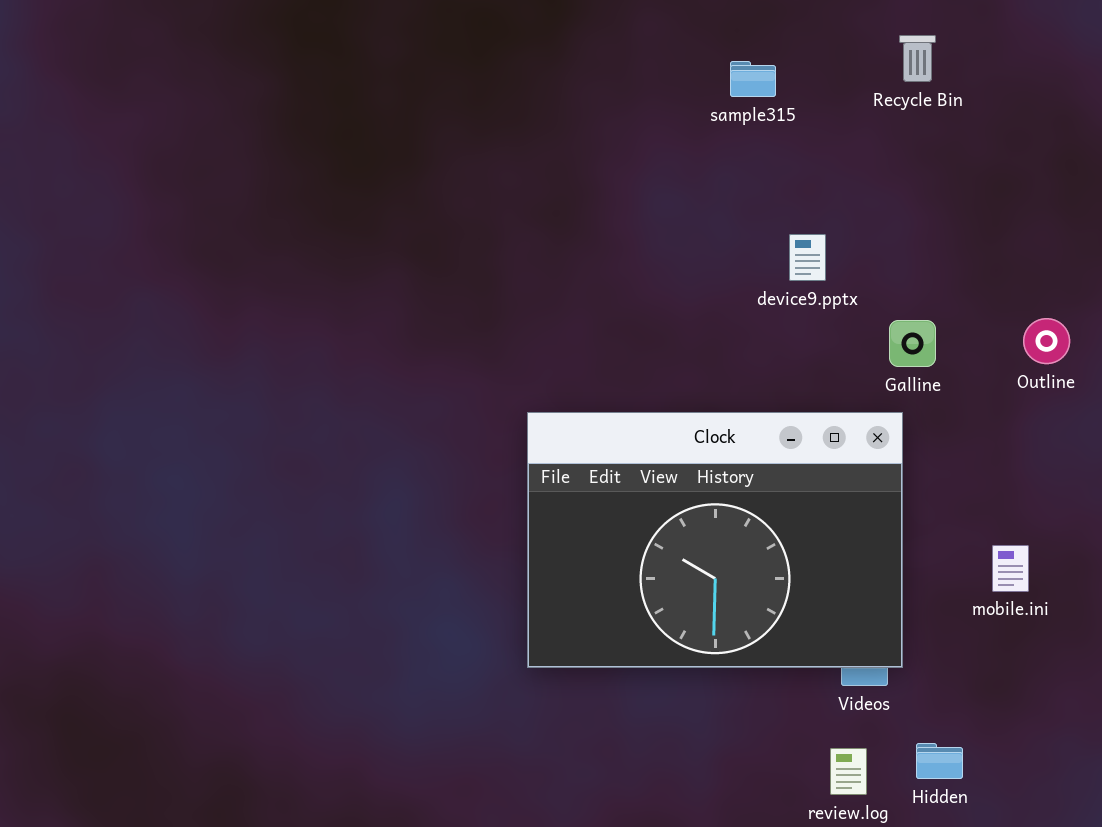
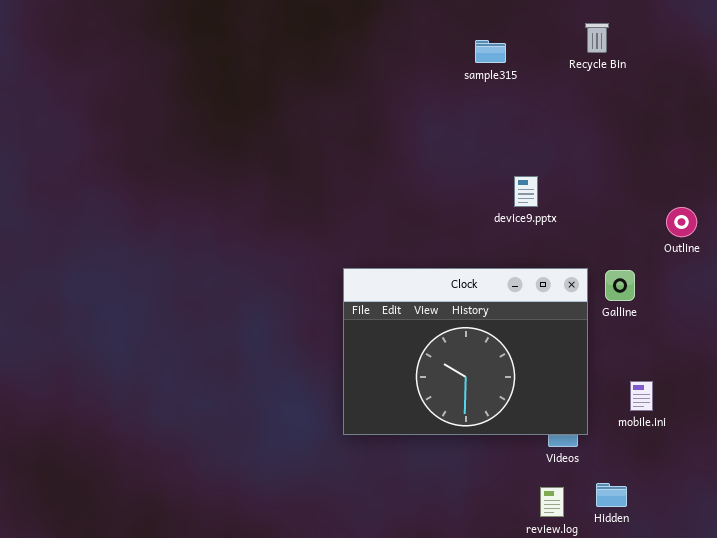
device9.pptx: [789,234,826,281] -> [514,176,538,207], moved
Galline: [889,320,936,367] -> [605,270,635,301], moved
mobile.ini: [992,545,1029,592] -> [630,381,653,411], moved

